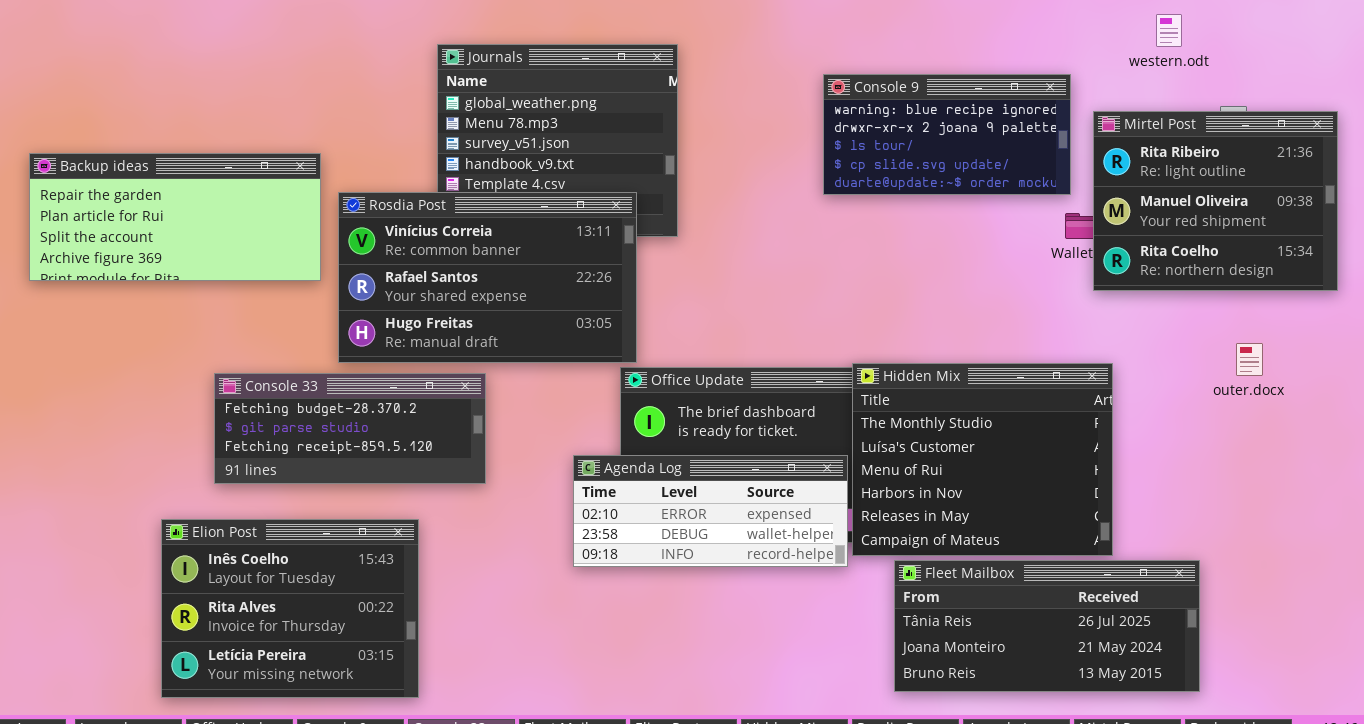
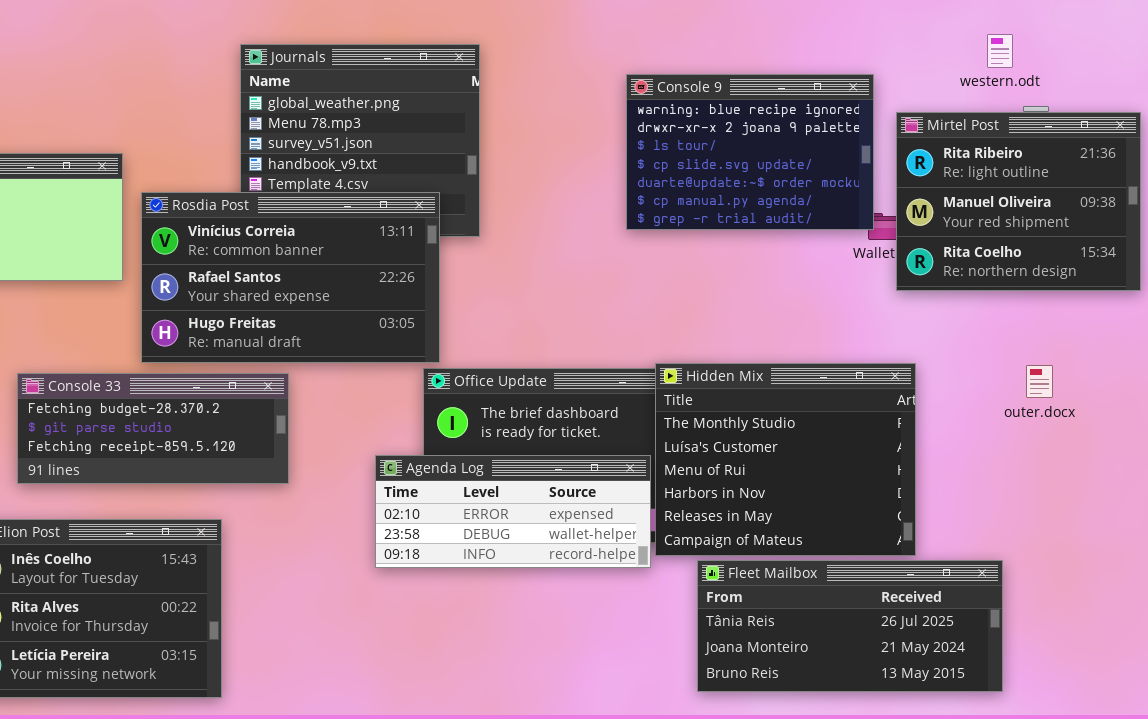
western.odt: [1156,14,1182,47] -> [987,34,1013,68], moved
Console 9: [823,74,1071,195] -> [626,74,874,230], resized
outer.docx: [1236,343,1263,376] -> [1026,365,1053,398], moved

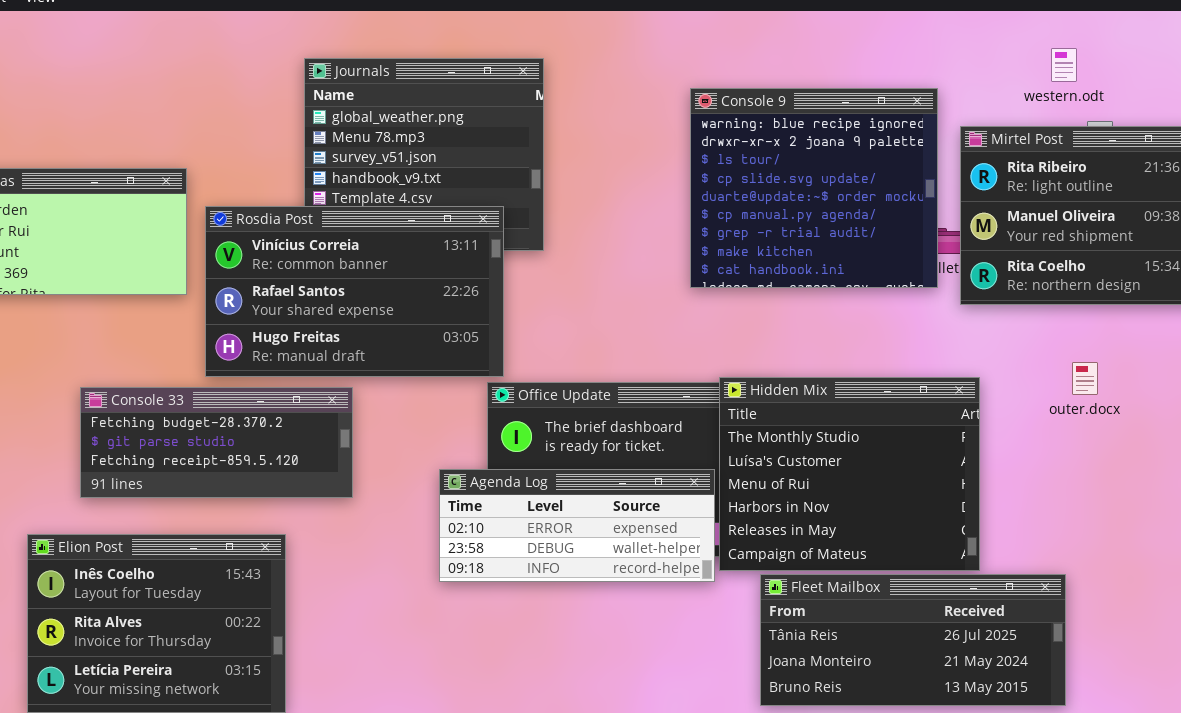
Console 9: [626,74,874,230] -> [690,88,938,288], resized
outer.docx: [1026,365,1053,398] -> [1072,362,1098,395], moved

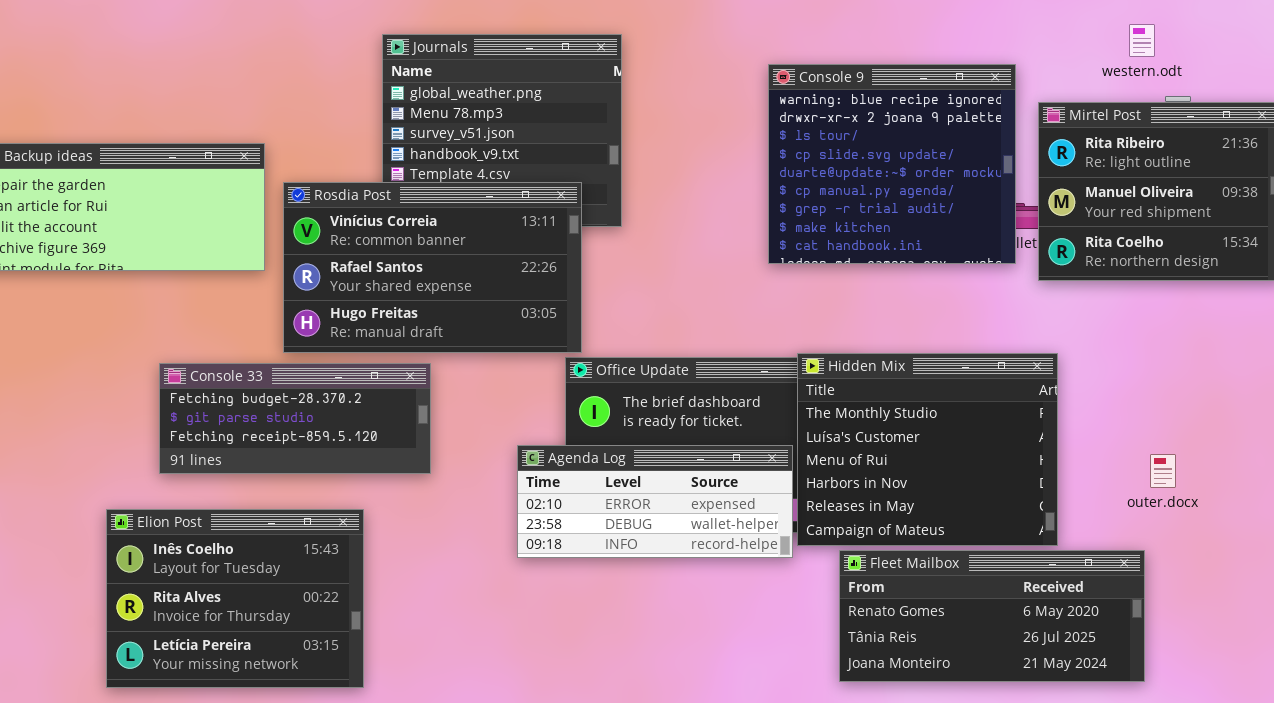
outer.docx: [1072,362,1098,395] -> [1150,454,1176,488], moved
Fleet Mailbox: [760,574,1066,706] -> [839,550,1145,682], scrolled up 1 row

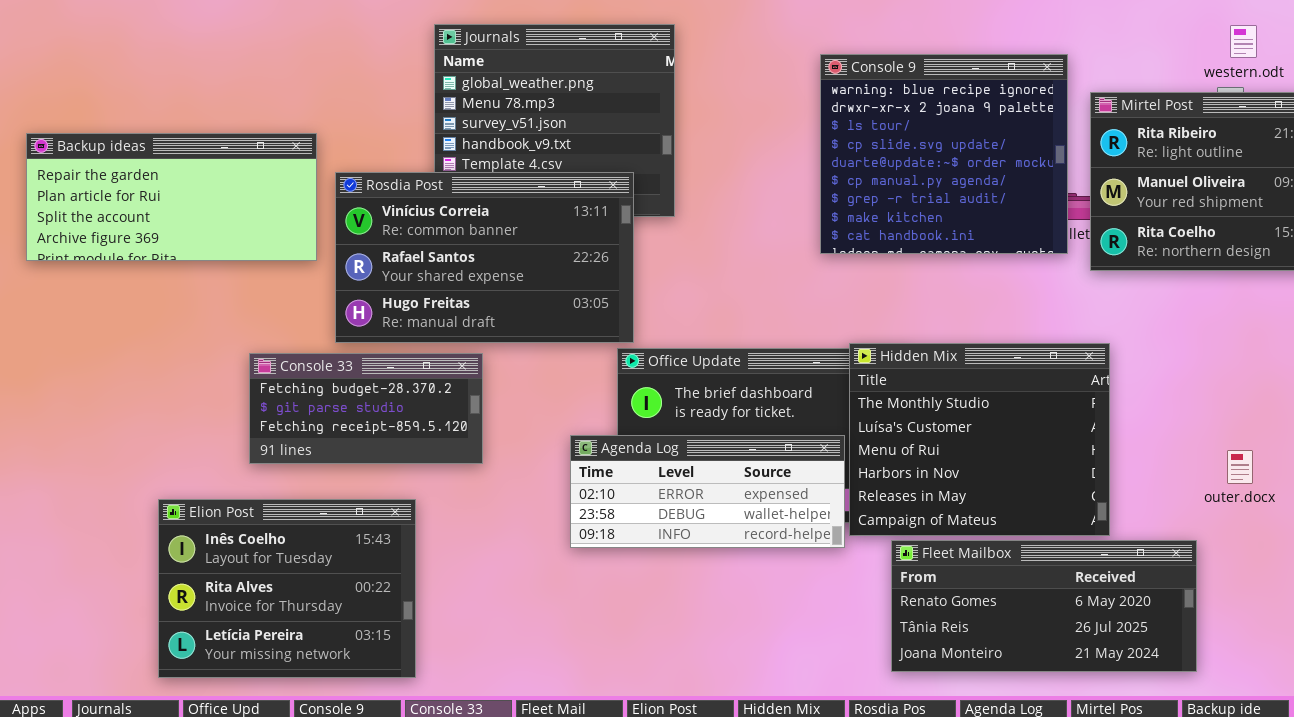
western.odt: [1129,24,1155,57] -> [1230,25,1257,58], moved
Console 33: [159,363,431,474] -> [249,353,483,464], resized
outer.docx: [1150,454,1176,488] -> [1227,450,1253,484], moved

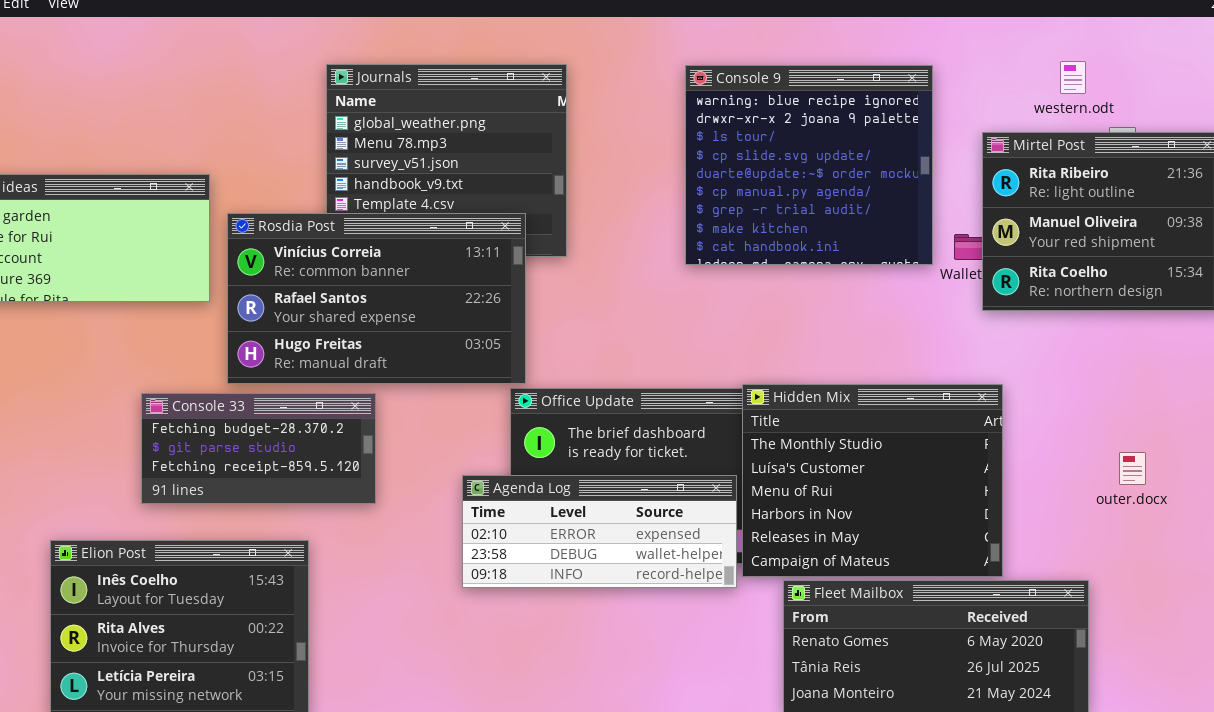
western.odt: [1230,25,1257,58] -> [1060,61,1086,94], moved
Console 9: [820,54,1068,254] -> [685,65,933,265], moved
outer.docx: [1227,450,1253,484] -> [1119,452,1146,485], moved

